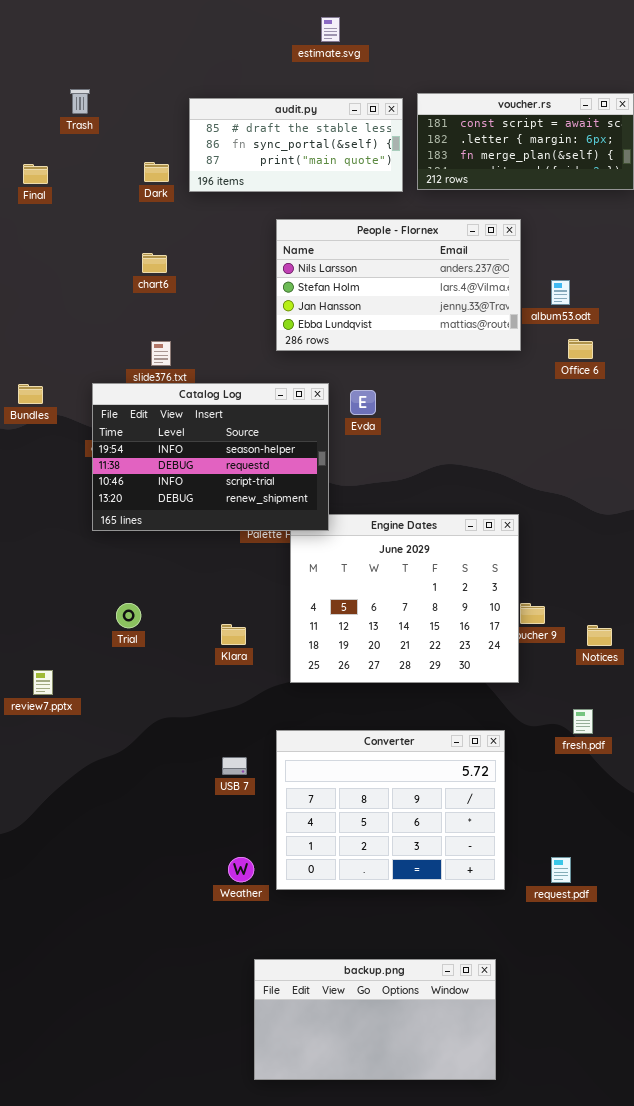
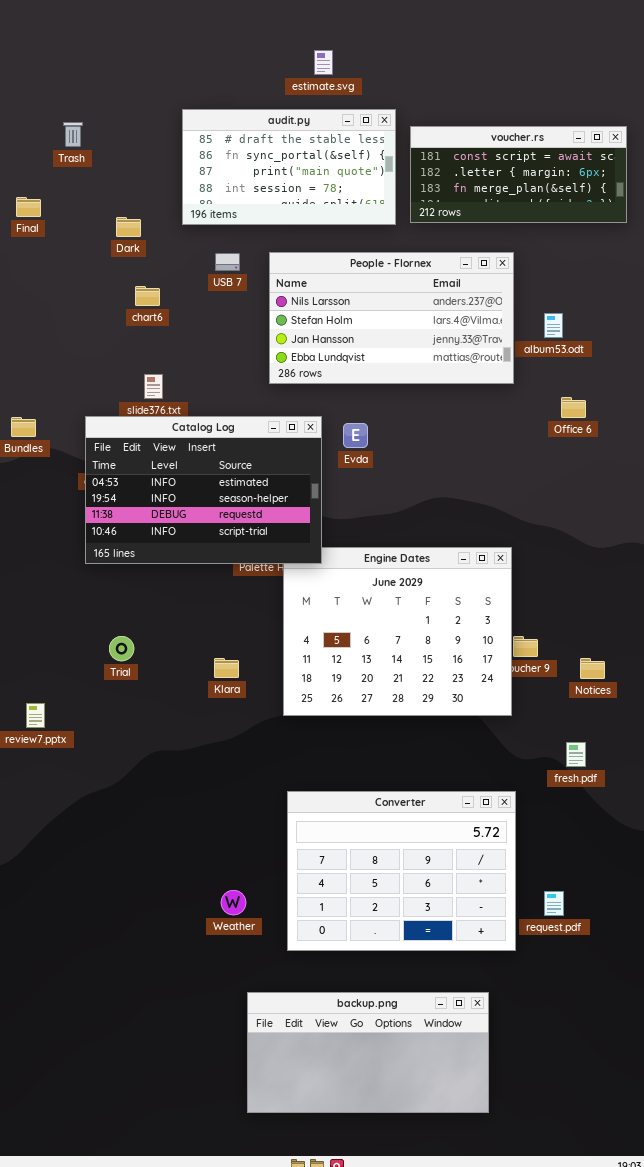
audit.py: [189,98,403,192] -> [182,109,396,225], resized
Dark: [144,162,169,182] -> [116,217,141,237], moved
Office 6: [568,339,593,359] -> [561,397,586,418], moved
Catalog Log: [92,383,329,531] -> [85,416,322,564], scrolled up 1 row
Converter: [276,730,505,890] -> [287,791,516,951], moved
USB 7: [222,757,247,775] -> [215,253,240,271], moved

